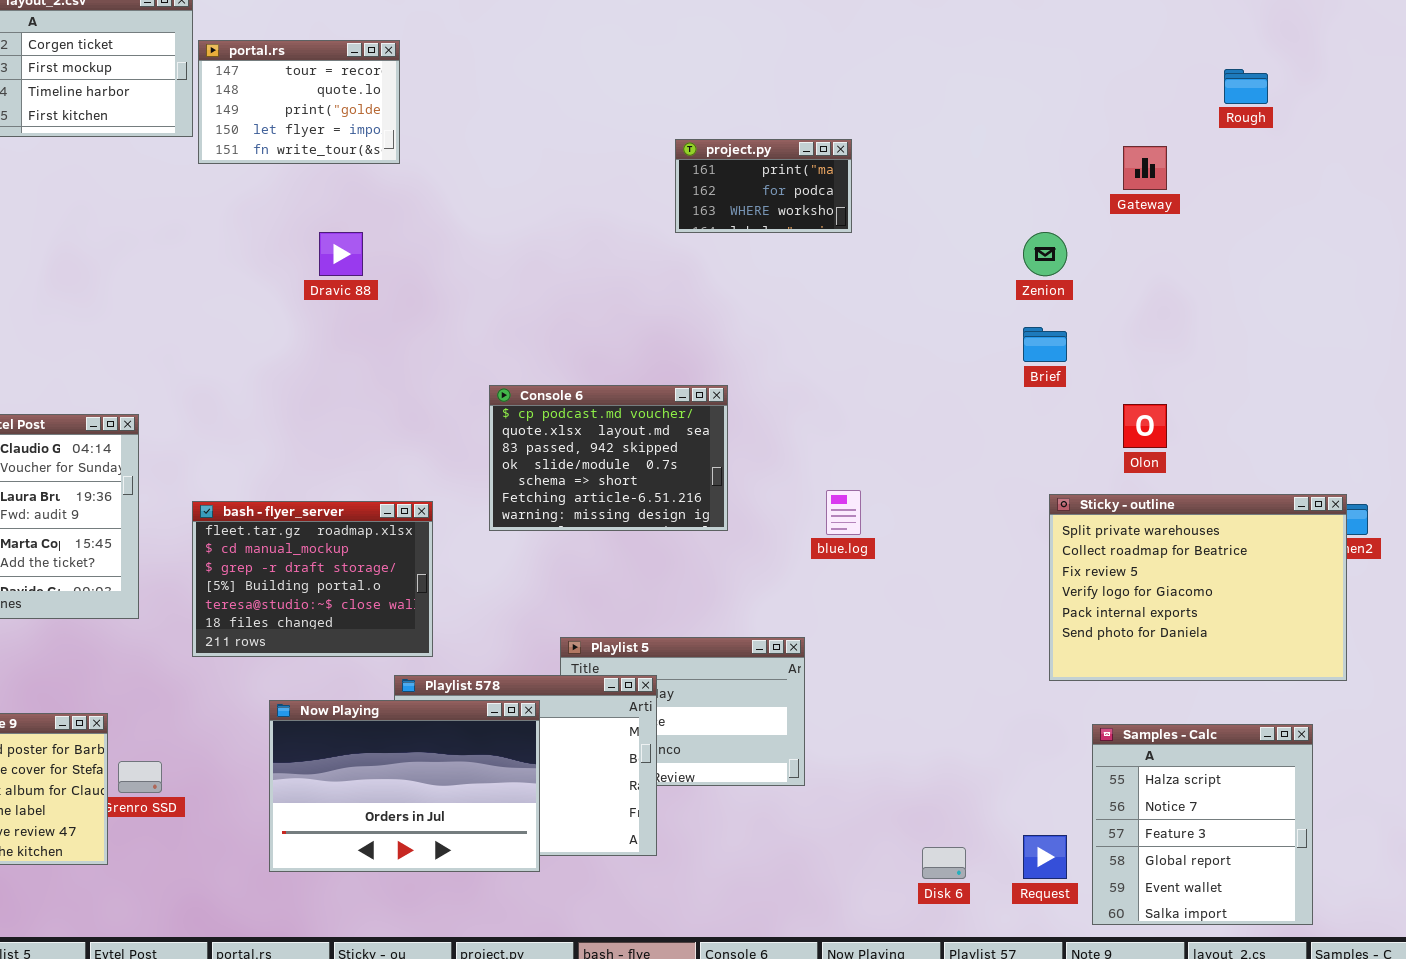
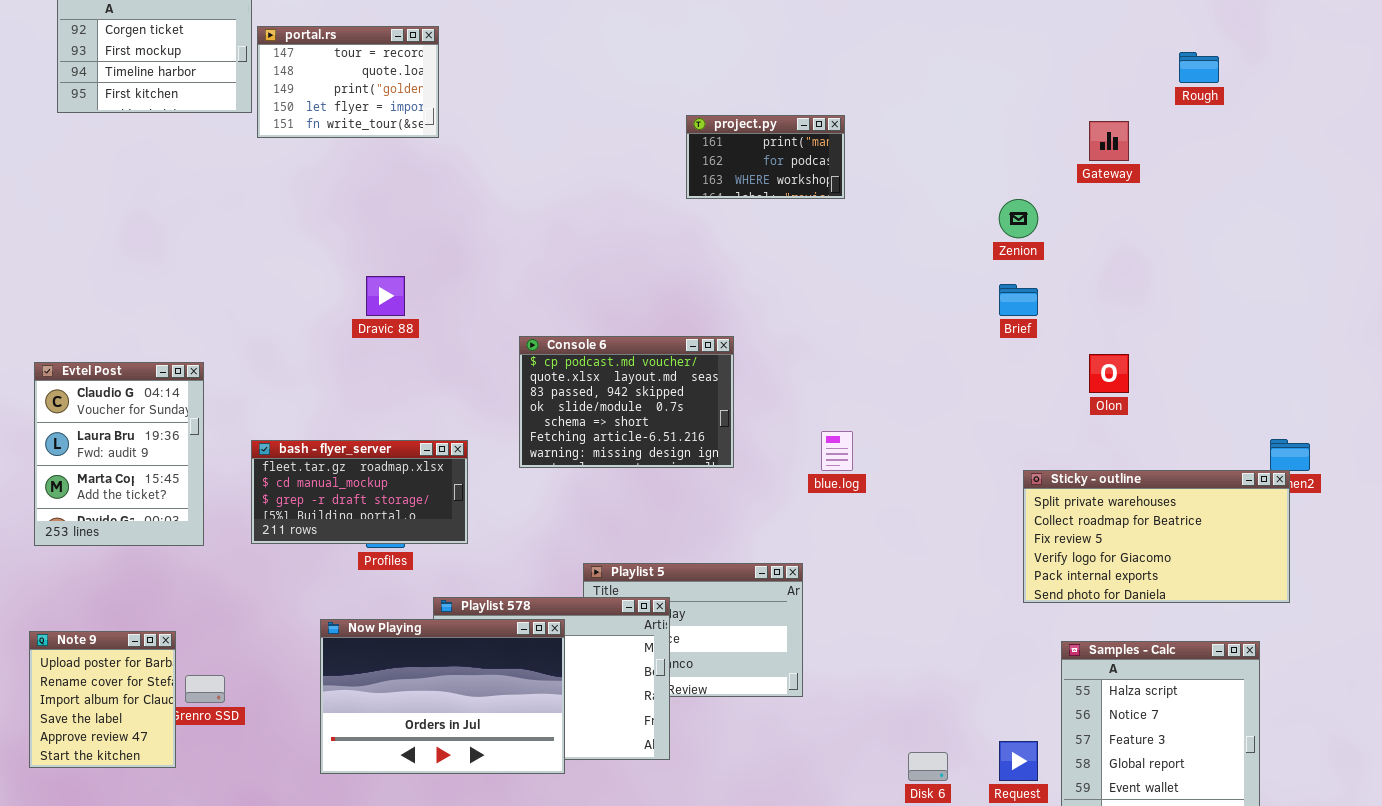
Dravic 88: [319,232,363,276] -> [366,276,405,316], moved
Sticky - outline: [1049,494,1347,681] -> [1023,470,1290,603], resized
bash - flyer_server: [192,501,433,657] -> [251,440,468,544], resized

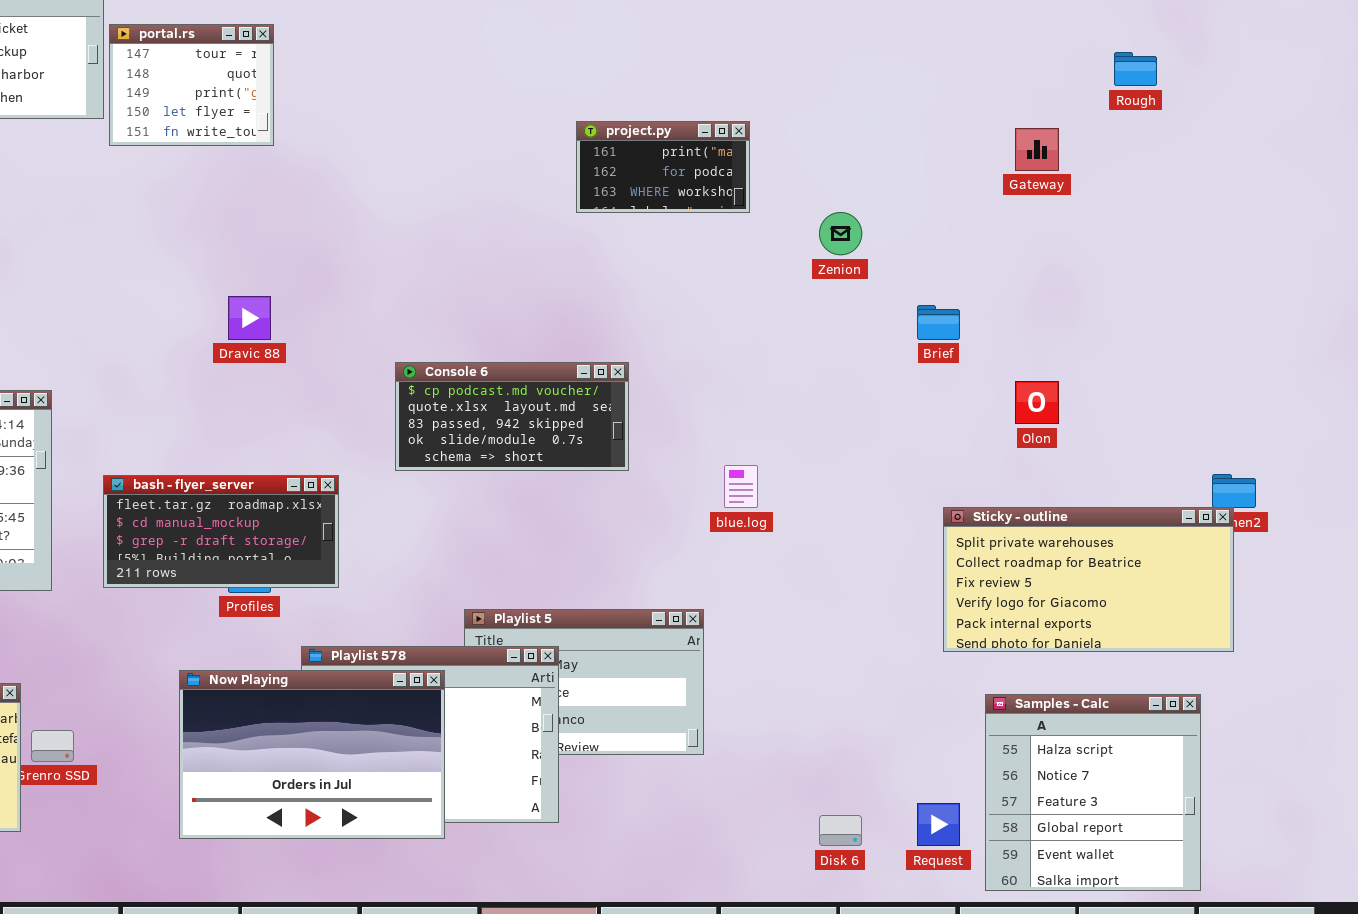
portal.rs: [257,26,439,138] -> [109,24,274,146], resized
Zenion: [999,199,1038,238] -> [819,212,862,255], moved
Console 6: [519,336,734,468] -> [395,362,629,471], resized

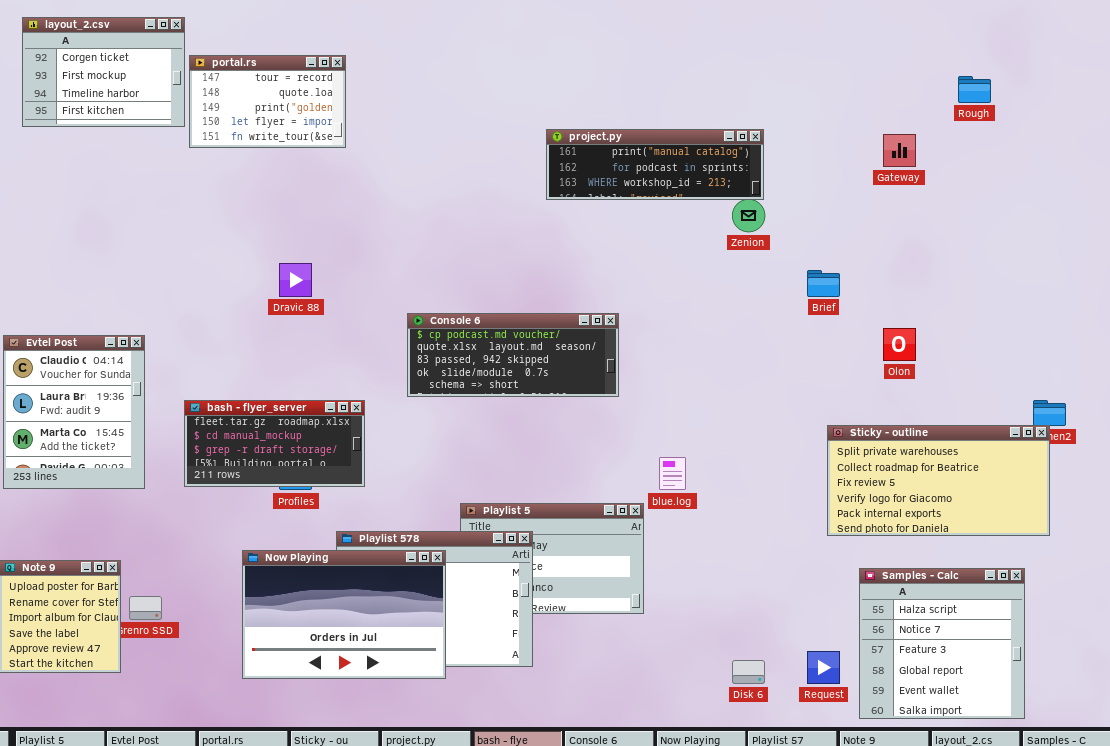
portal.rs: [109,24,274,146] -> [189,55,346,148], resized
project.py: [576,121,750,213] -> [546,129,764,200], resized
Console 6: [395,362,629,471] -> [407,313,619,397], resized
blue.log: [724,465,758,508] -> [659,457,686,490], moved

